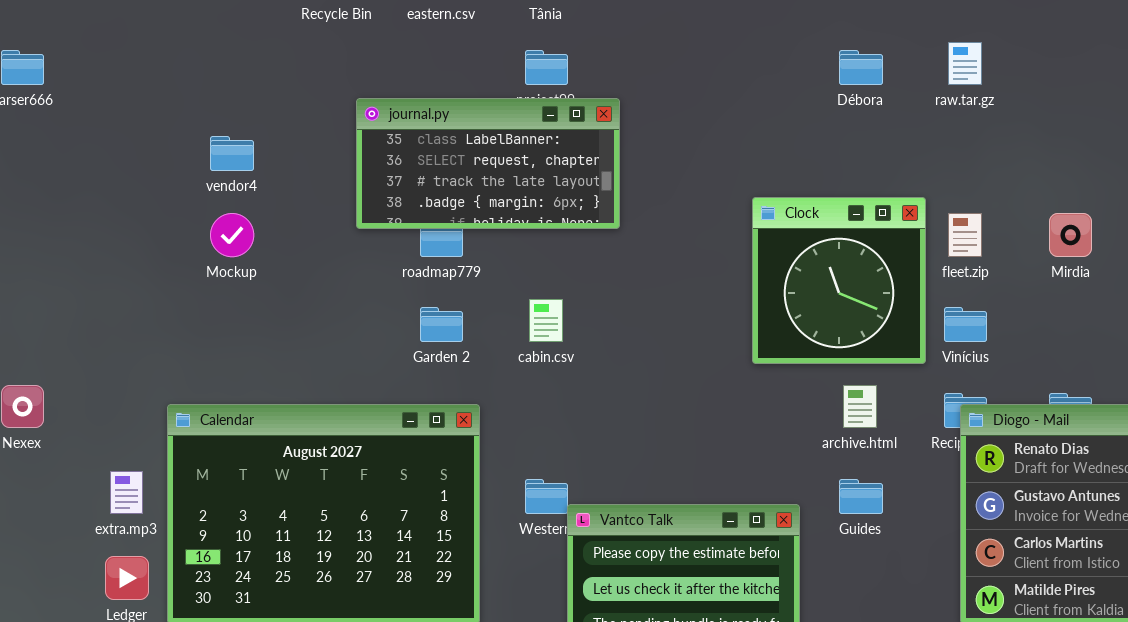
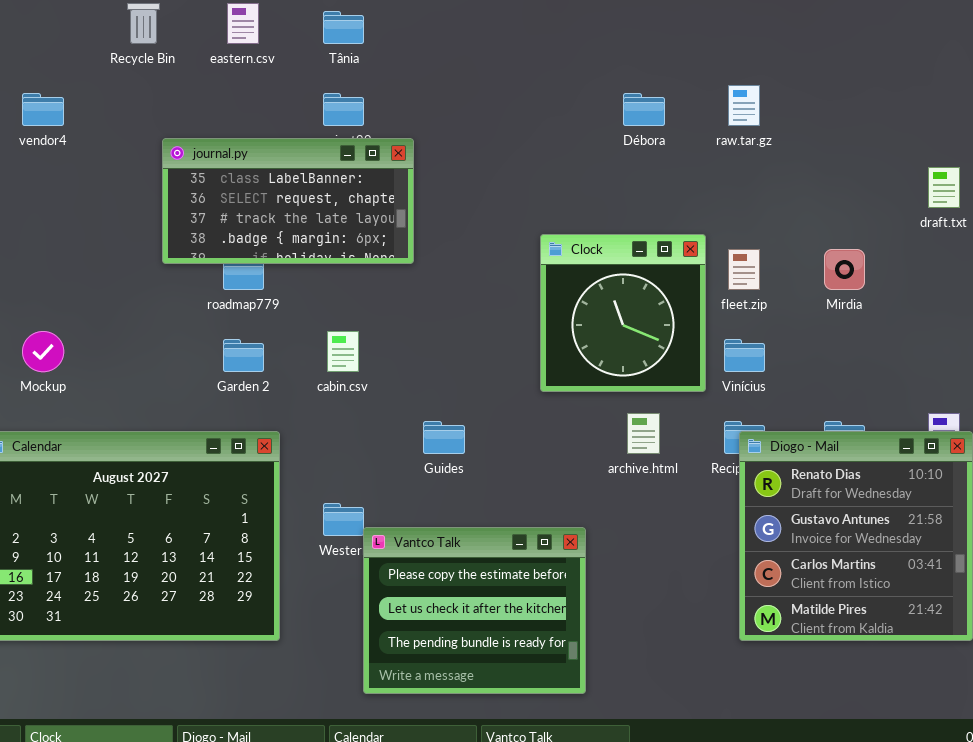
vendor4: [210,136,254,171] -> [22,93,64,126], moved
Mockup: [210,213,254,257] -> [22,331,64,372], moved
Guides: [839,479,883,514] -> [423,421,465,454], moved

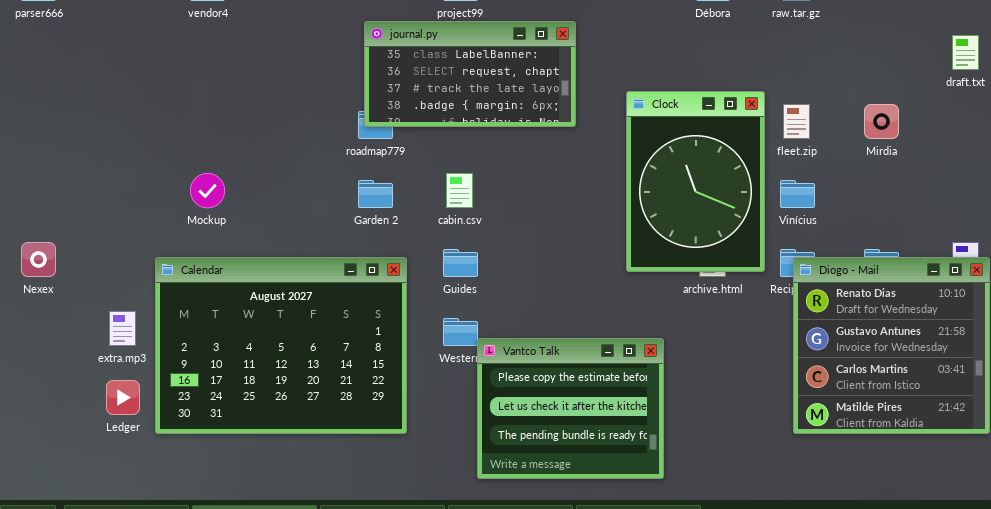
journal.py: [162,138,414,264] -> [364,21,576,127], moved
Clock: [540,234,706,392] -> [626,91,765,272], resized
Guides: [423,421,465,454] -> [443,249,478,277], moved

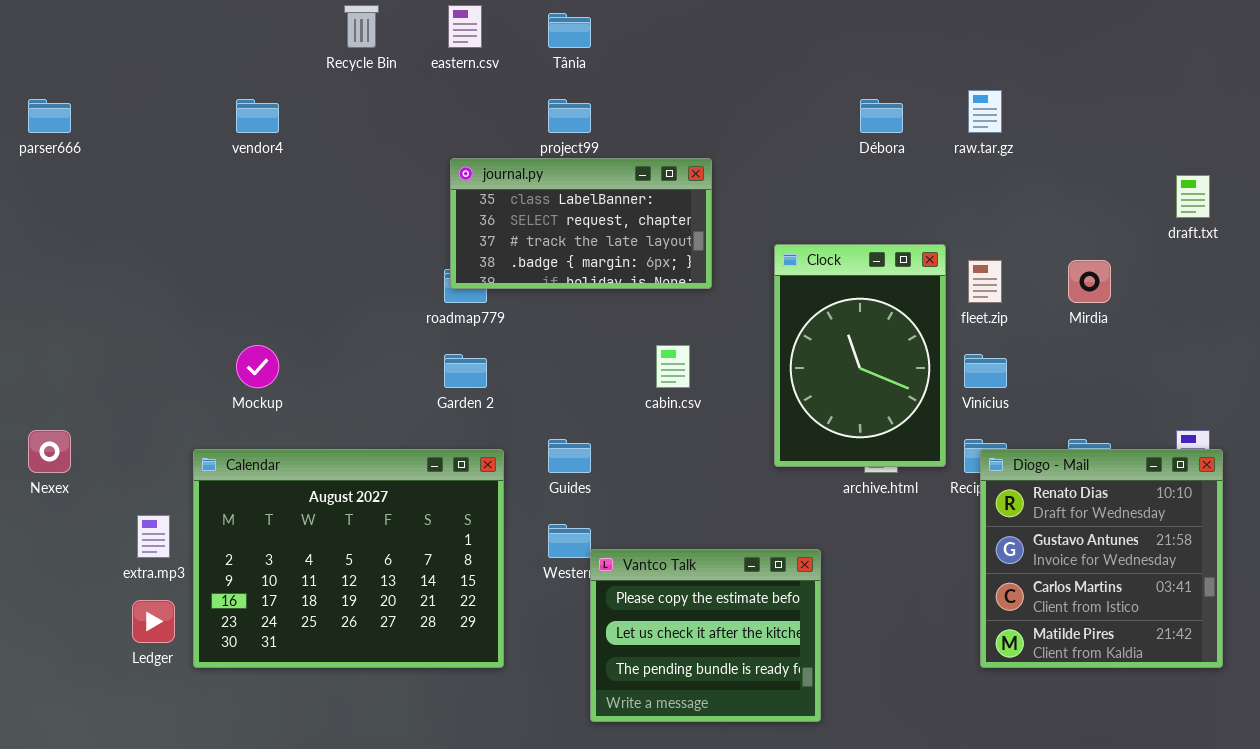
cabin.csv: [446,173,473,208] -> [656,345,690,388], moved

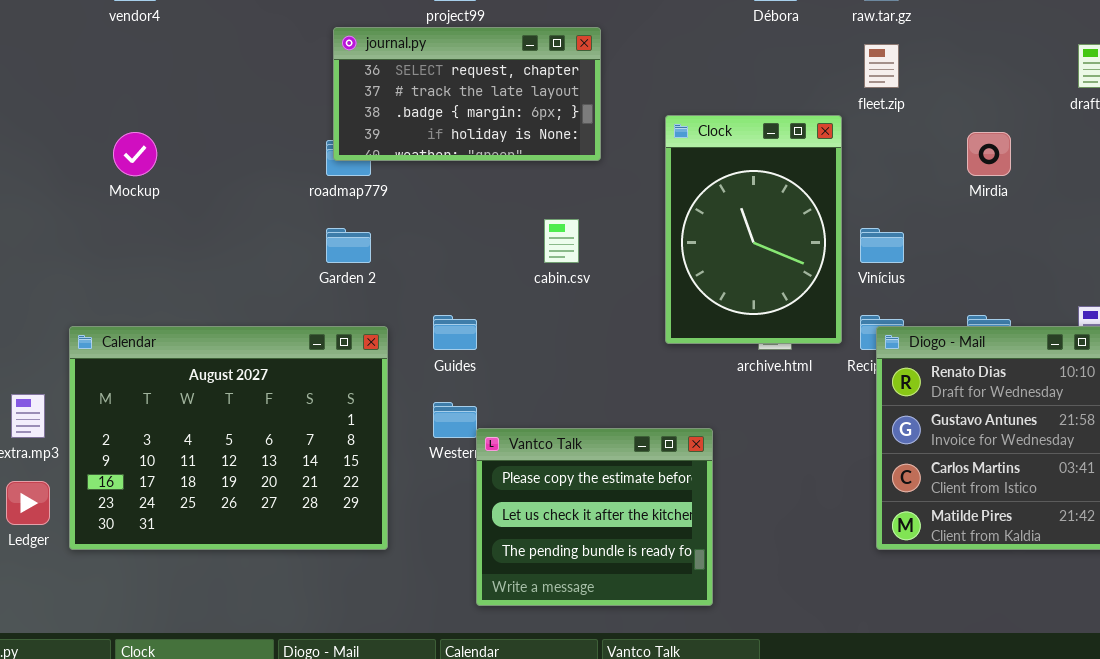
journal.py: [450,158,712,289] -> [333,27,601,161], scrolled down 1 row
fleet.zip: [968,260,1002,303] -> [864,44,899,88], moved
Mockup: [236,345,279,388] -> [113,132,157,176], moved

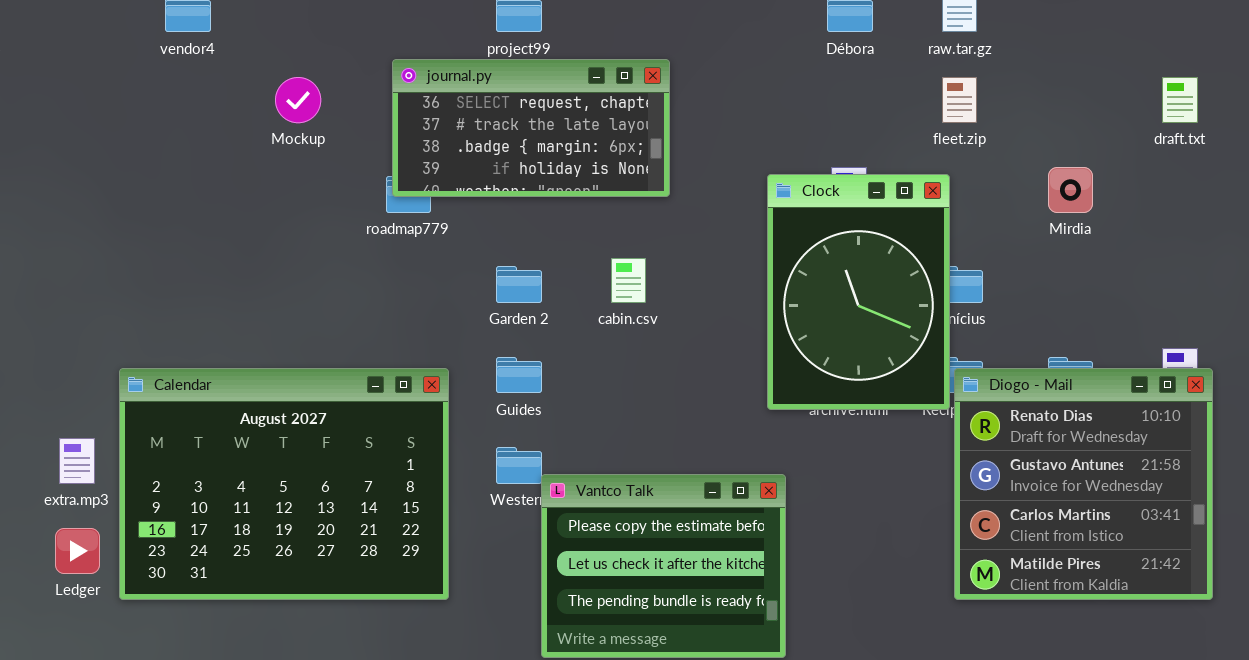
Clock: [665,115,842,344] -> [767,174,950,410], moved
Mockup: [113,132,157,176] -> [275,77,321,123], moved
Garden 2: [326,228,371,263] -> [496,266,542,303], moved

